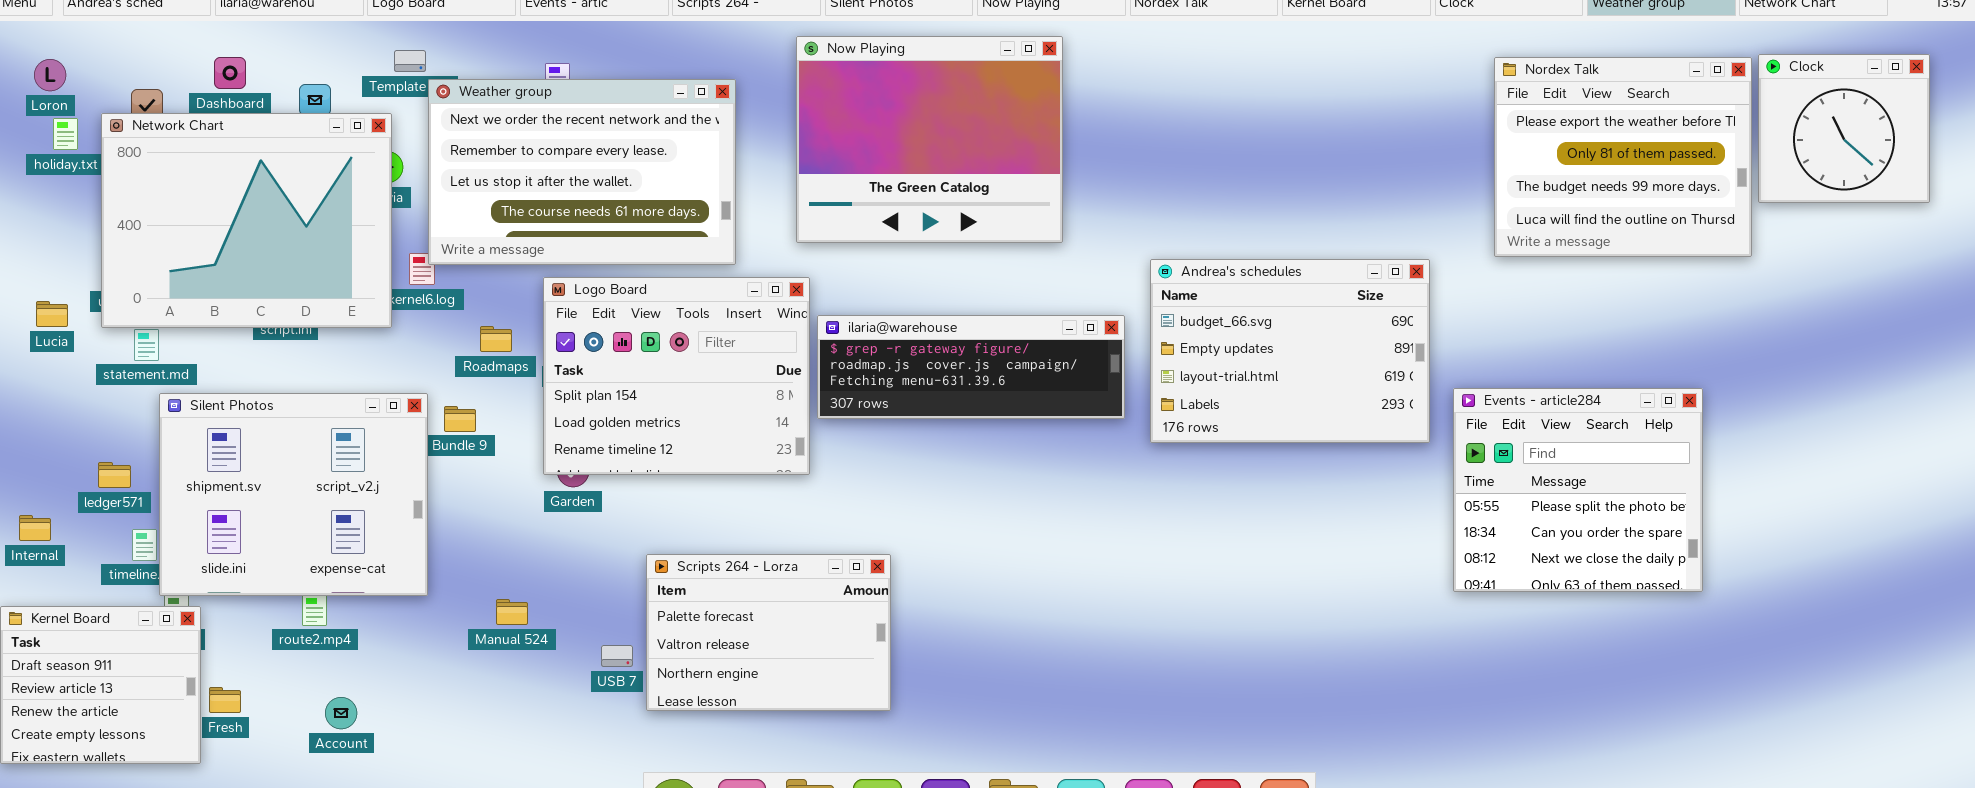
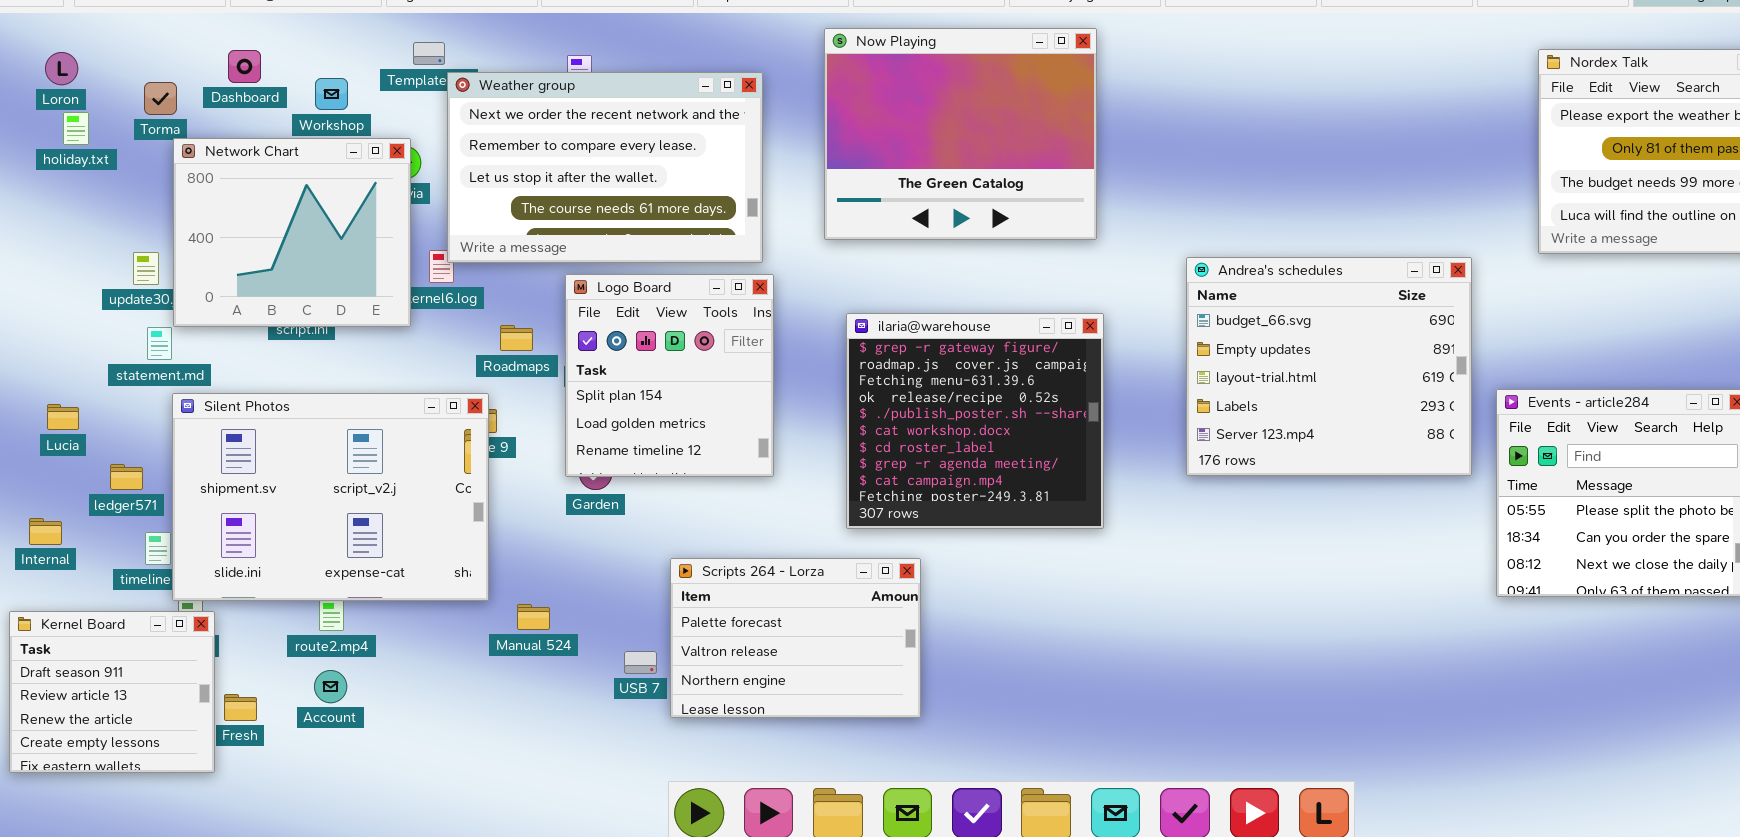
Network Chart: [101,113,392,328] -> [173,138,411,327], resized
Andrea's schedules: [1150,259,1430,443] -> [1186,257,1472,476], resized
Logo Board: [543,277,810,475] -> [565,274,774,477], resized
Lucia: [36,301,68,327] -> [47,404,79,430], moved
ilaria@warehouse: [817,315,1125,419] -> [846,313,1104,529], resized
Silent Photos: [159,393,428,596] -> [172,393,489,601], resized
Account: [325,697,357,729] -> [314,670,347,703], moved

